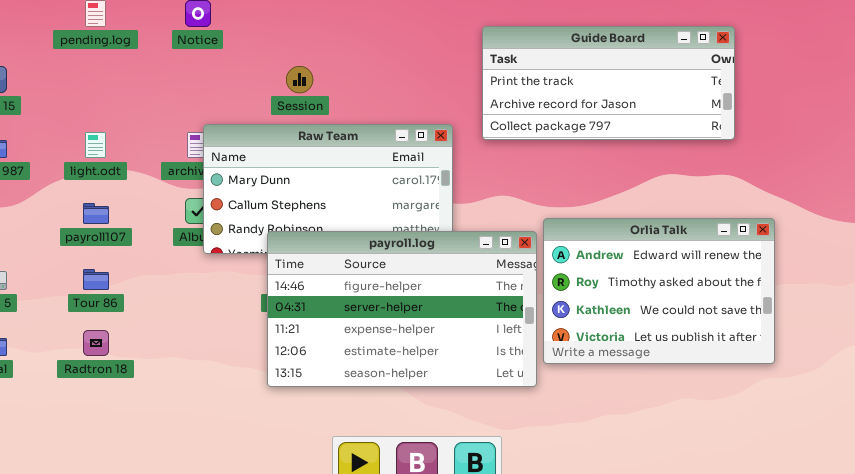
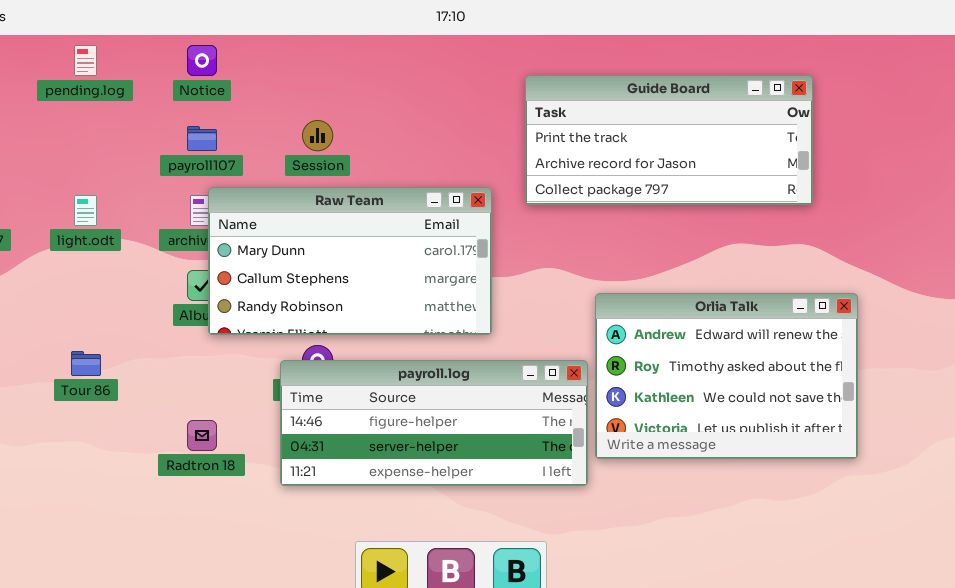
payroll107: [83,203,109,224] -> [187,126,217,151], moved
payroll.log: [267,231,537,387] -> [280,360,588,486], resized
Radtron 18: [83,330,109,356] -> [187,420,217,451], moved

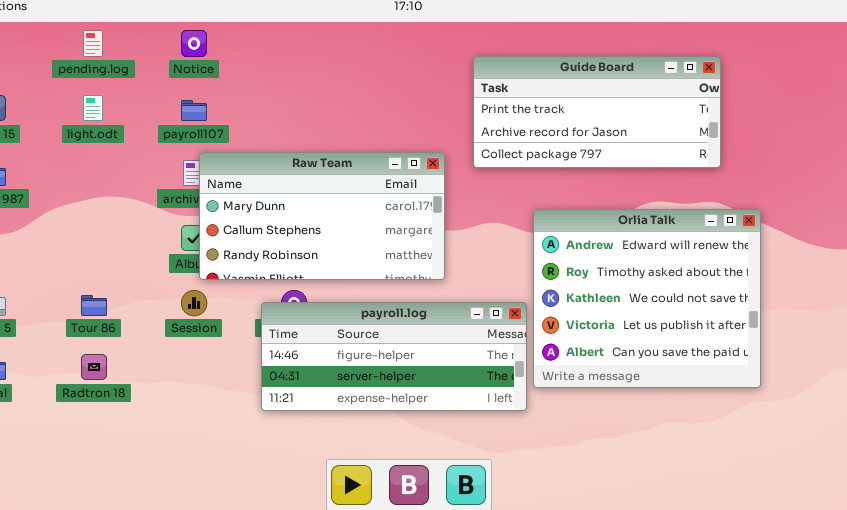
Session: [302,120,333,151] -> [181,290,207,316], moved
light.odt: [74,195,97,226] -> [83,95,103,121], moved
Orlia Talk: [595,293,858,459] -> [533,209,761,388], resized
Radtron 18: [187,420,217,451] -> [81,354,107,380], moved

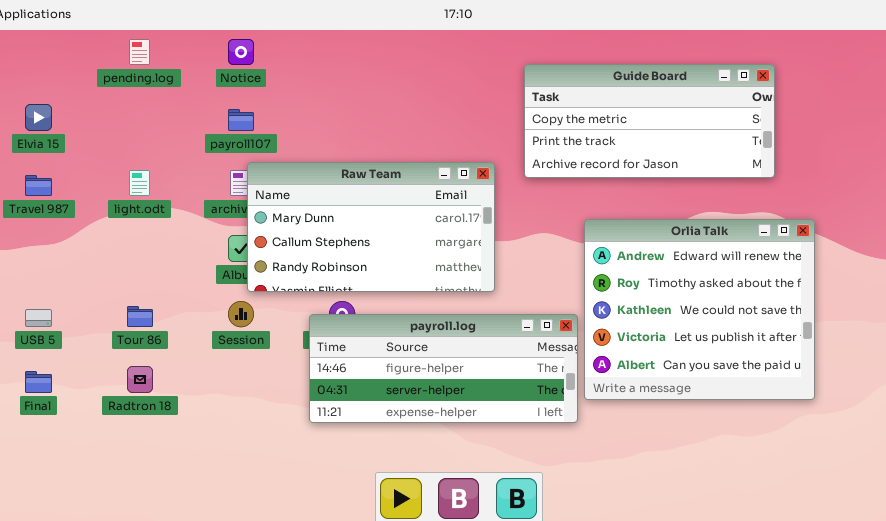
Guide Board: [473,56,721,168] -> [524,64,775,178], scrolled up 1 row
light.odt: [83,95,103,121] -> [129,170,150,196], moved

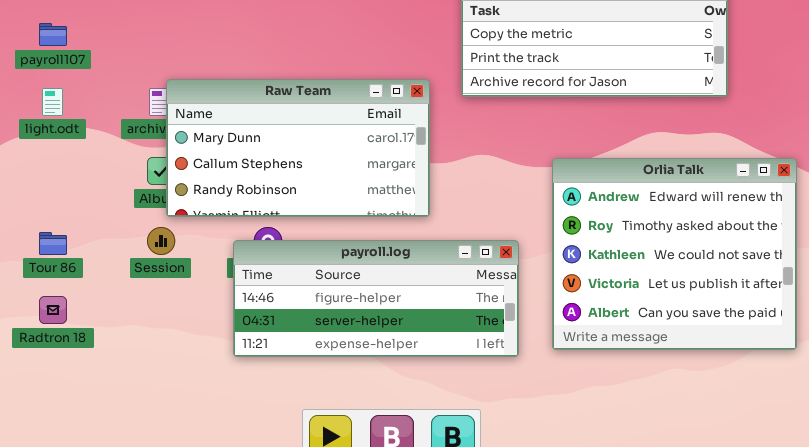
payroll107: [228,109,254,131] -> [39,23,67,46], moved
Orlia Talk: [584,219,815,400] -> [552,158,797,350], moved

